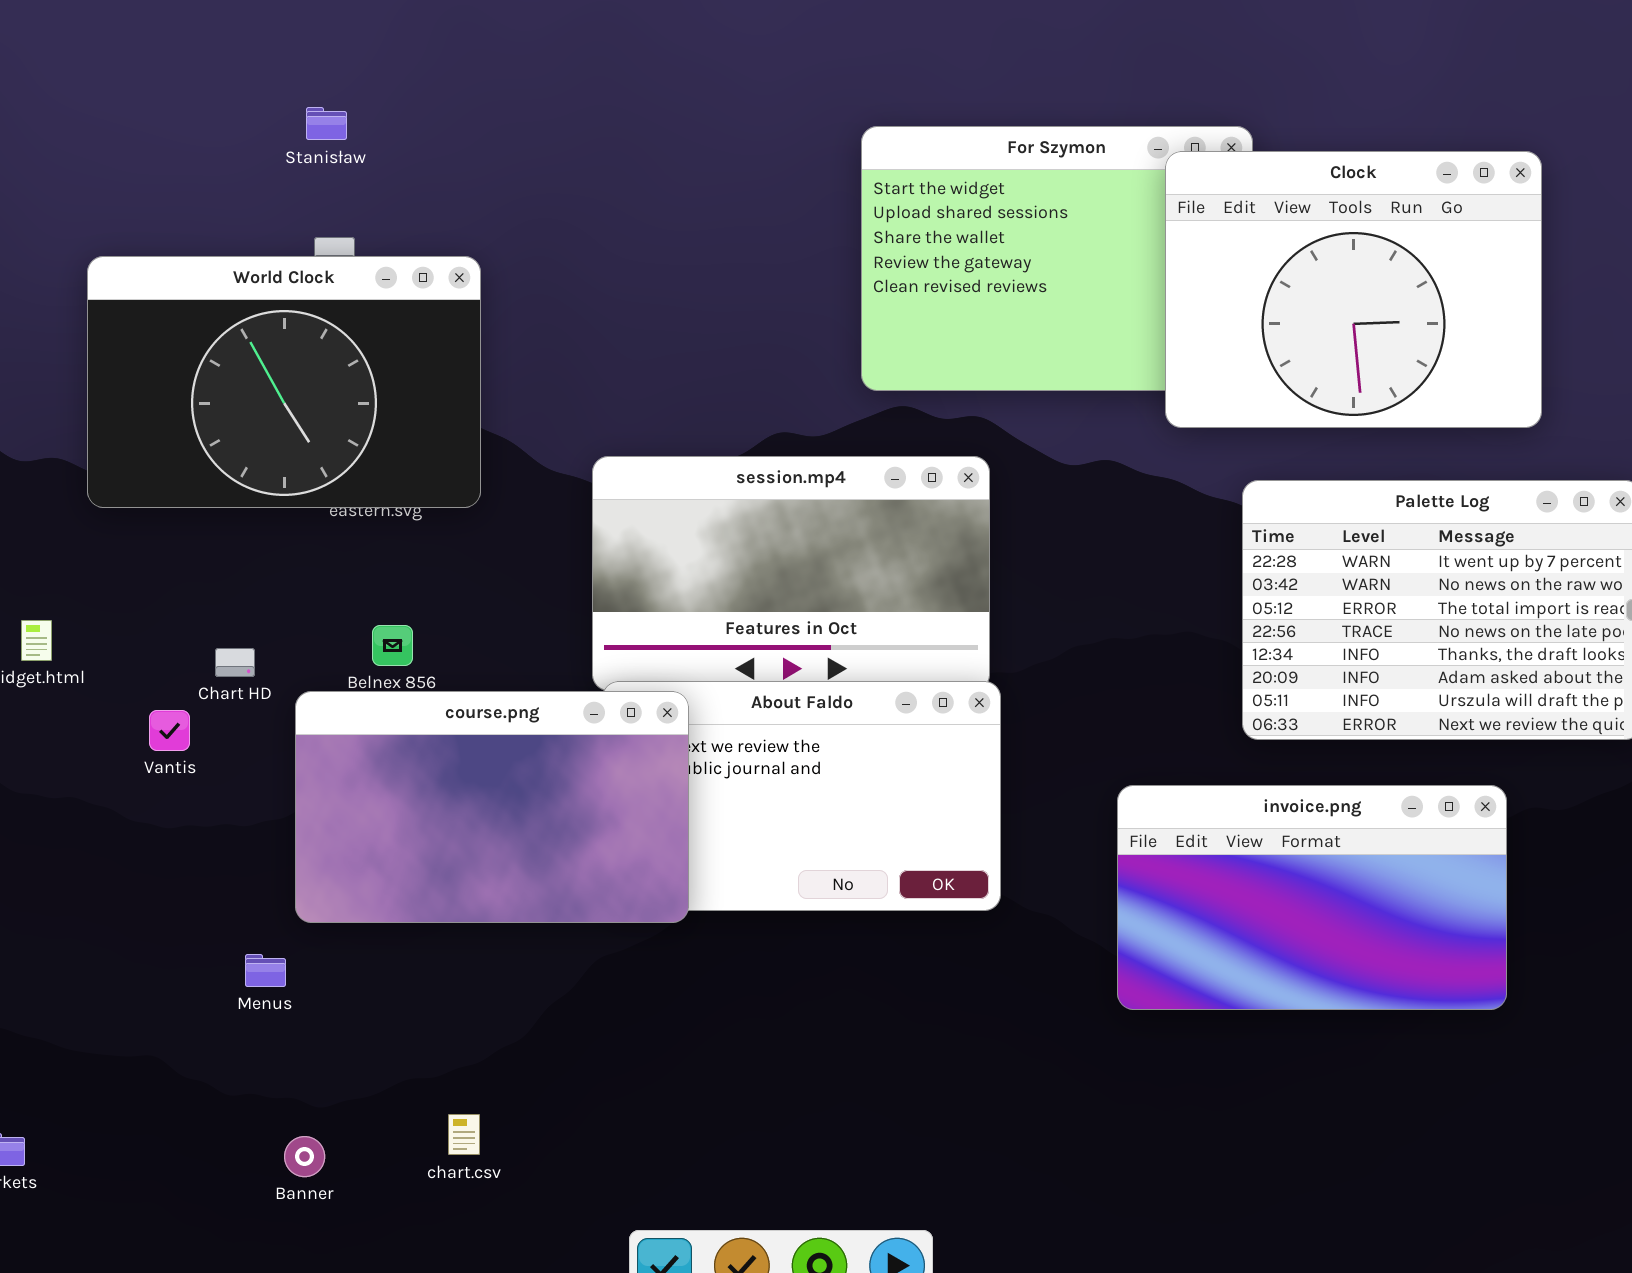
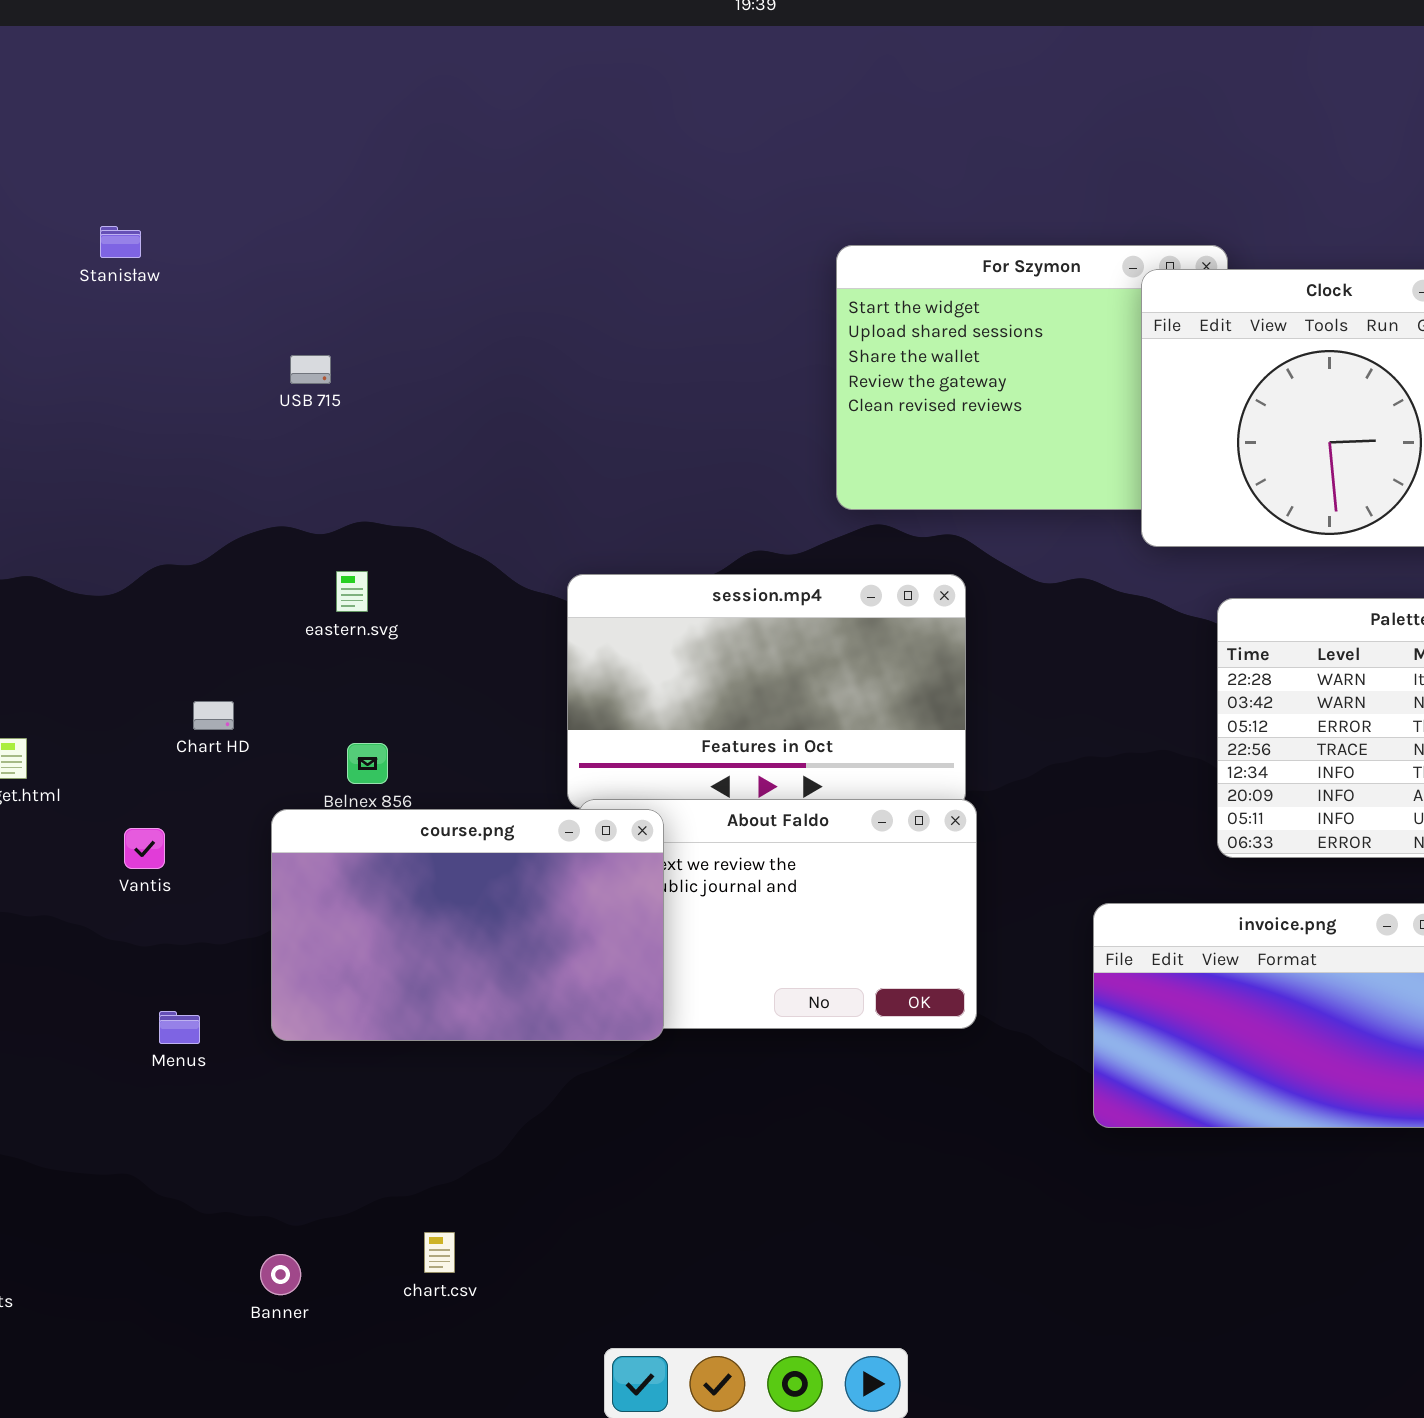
Stanisław: [306,107,347,140] -> [100,226,141,258], moved
World Clock: [87,256,481,508] -> none, closed
Chart HD: [215,648,255,677] -> [193,701,234,730], moved
Menus: [245,954,286,987] -> [159,1011,200,1044], moved

